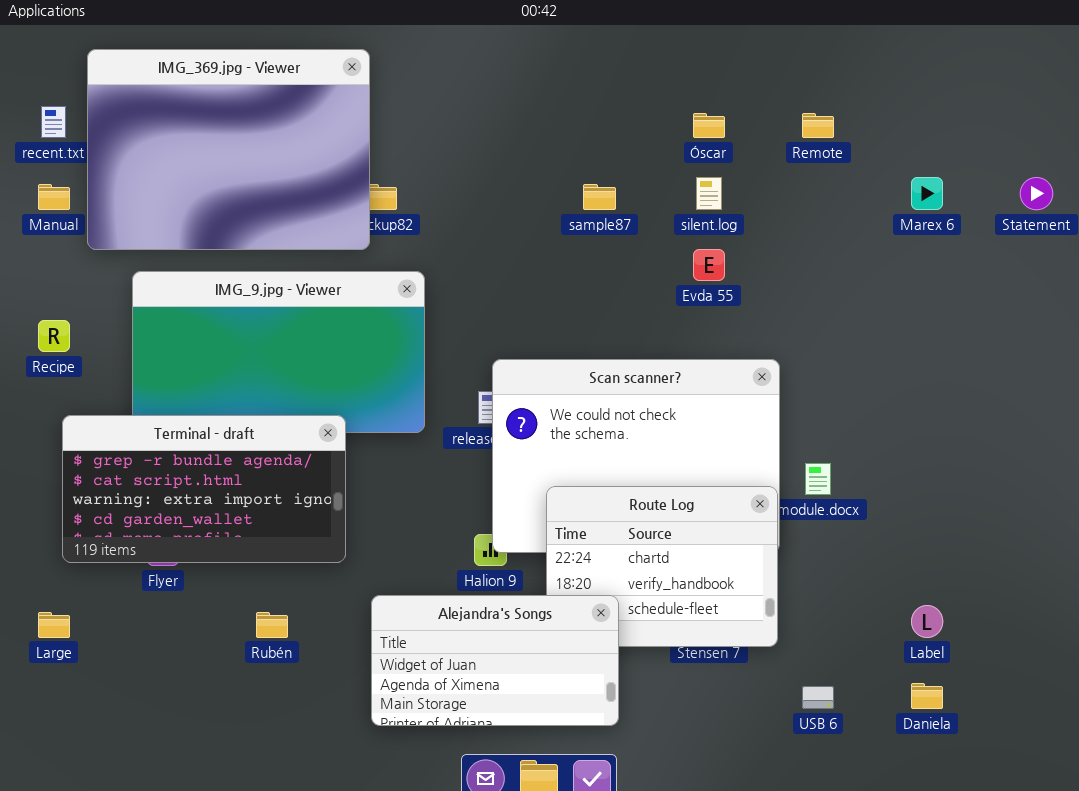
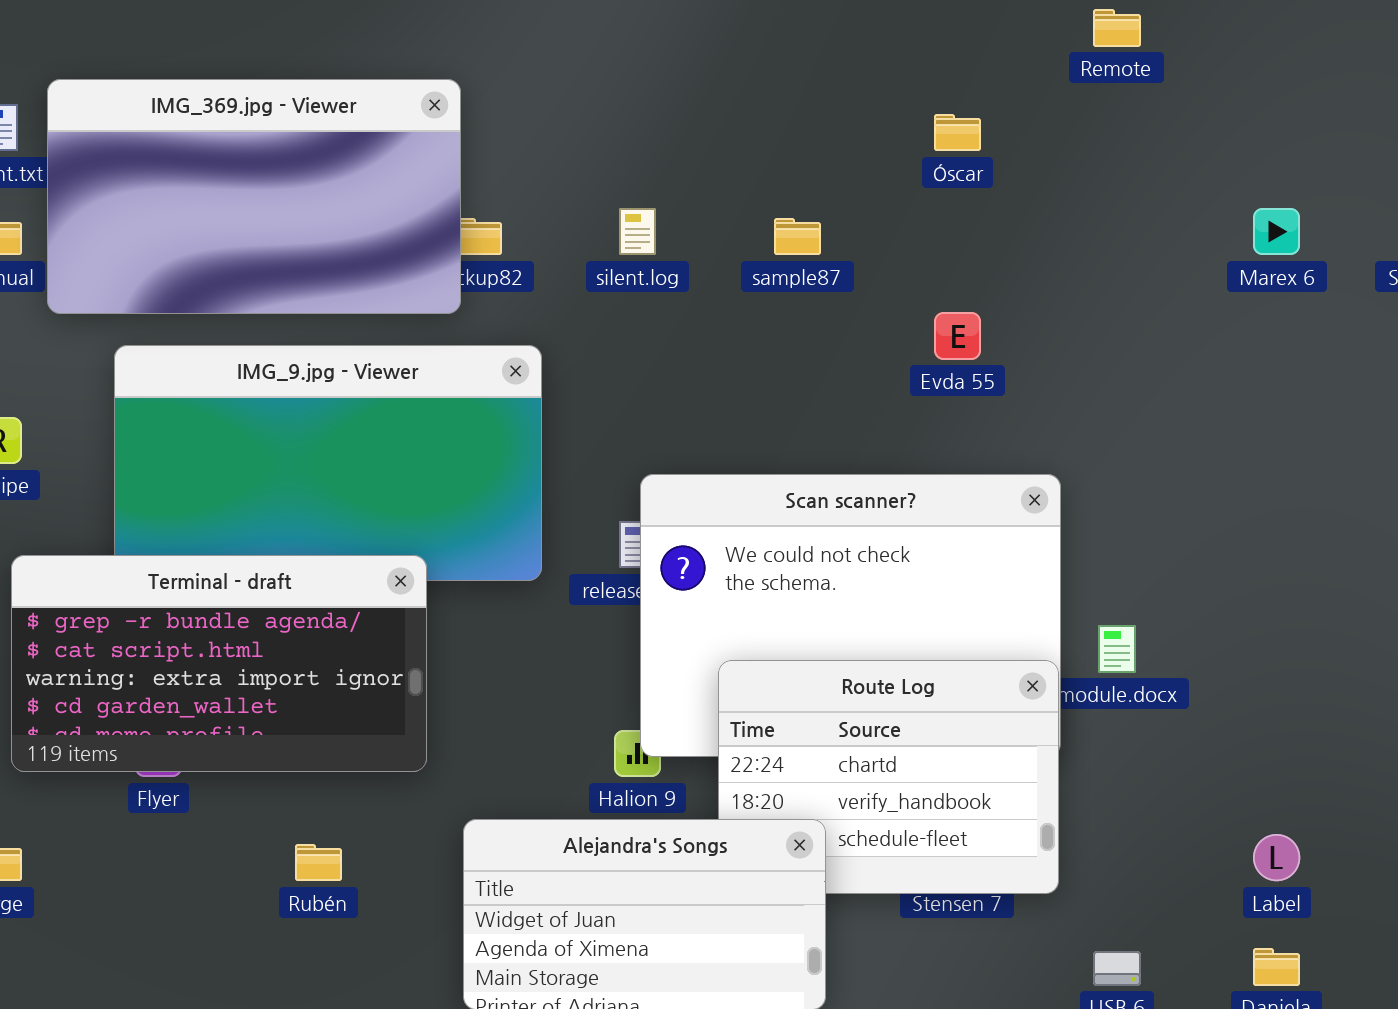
IMG_369.jpg - Viewer: [87,49,370,250] -> [47,79,461,314], resized
Remote: [802,113,834,138] -> [1093,9,1141,47], moved
silent.log: [696,177,722,210] -> [619,208,656,255], moved

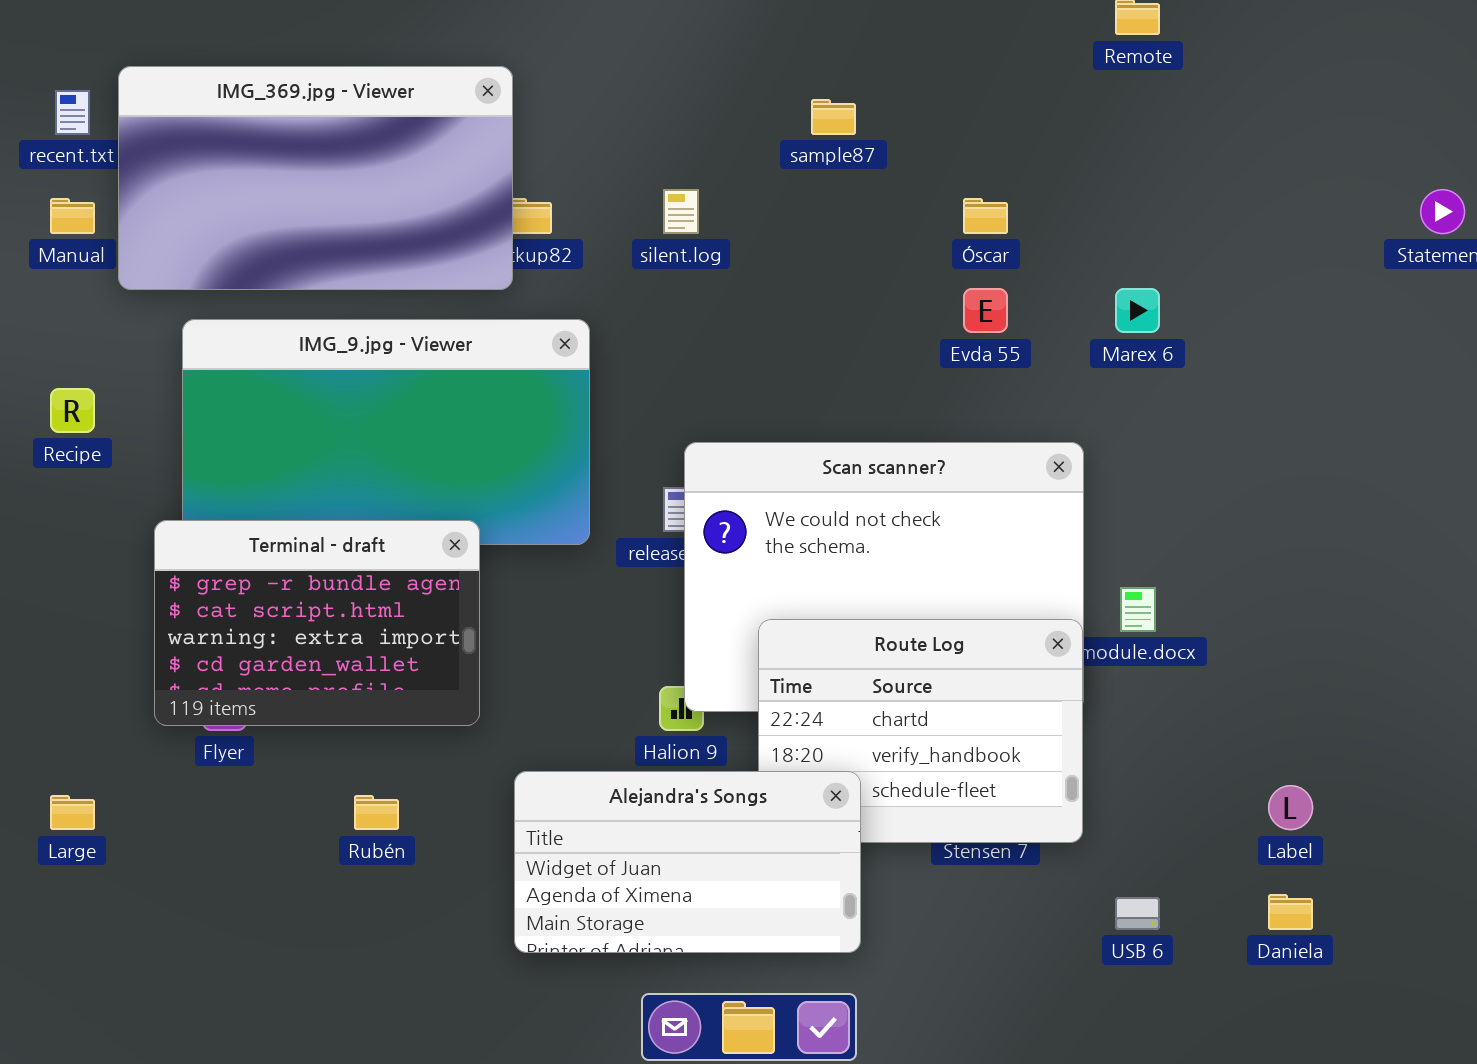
Óscar: [934,114,981,151] -> [963,198,1008,234], moved
Marex 6: [1253,208,1300,255] -> [1115,288,1160,333], moved
sample87: [774,218,821,255] -> [811,99,856,135], moved
Terminal - draft: [11,555,427,772] -> [154,520,480,726], resized

